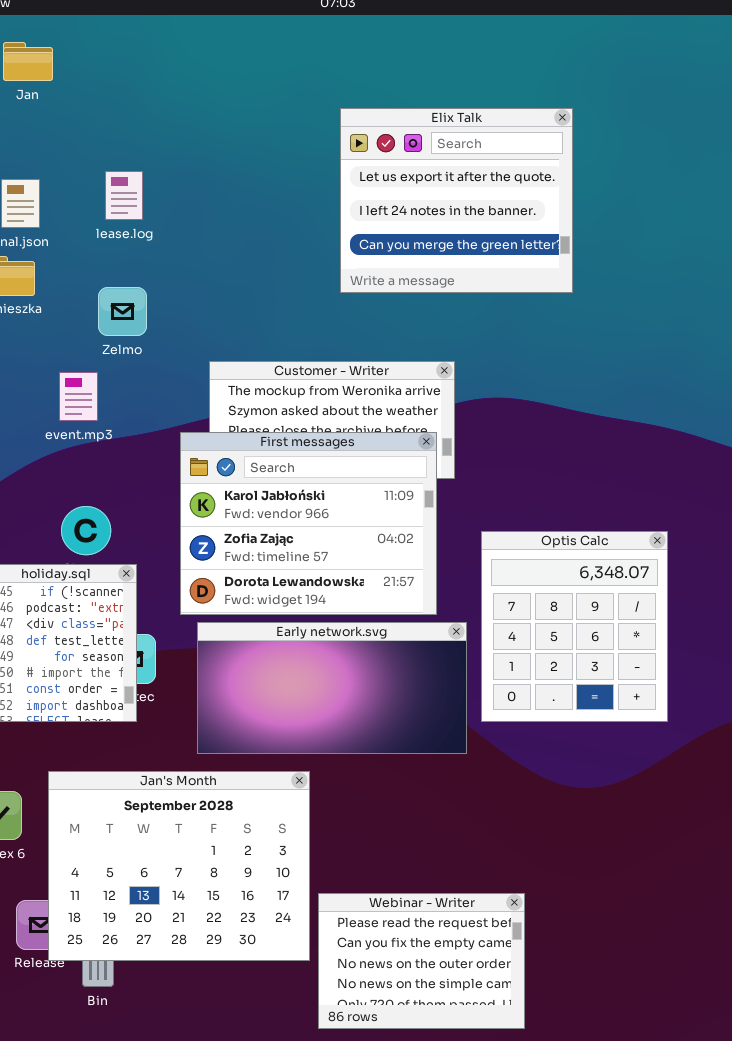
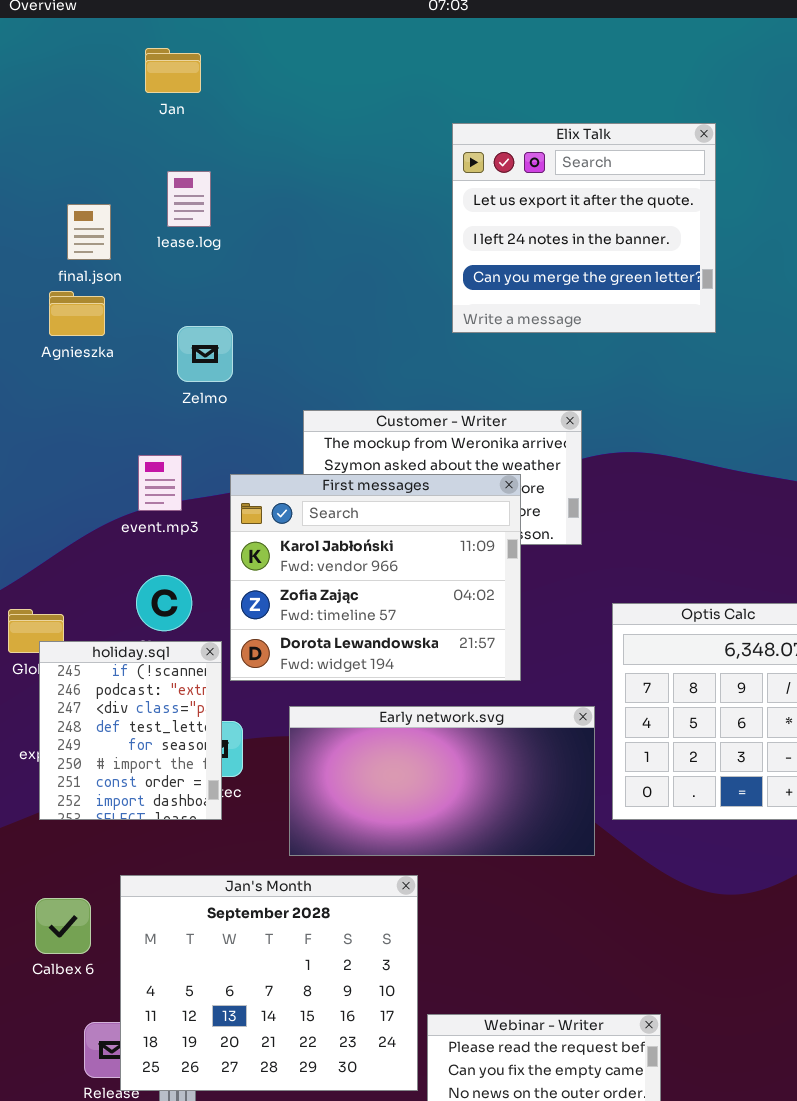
Jan: [3,42,53,81] -> [145,48,201,93], moved
lease.log: [105,171,143,220] -> [167,171,211,227], moved
event.mp3: [59,372,98,421] -> [138,455,182,511], moved
First messages: [180,432,437,615] -> [230,474,521,681], moved

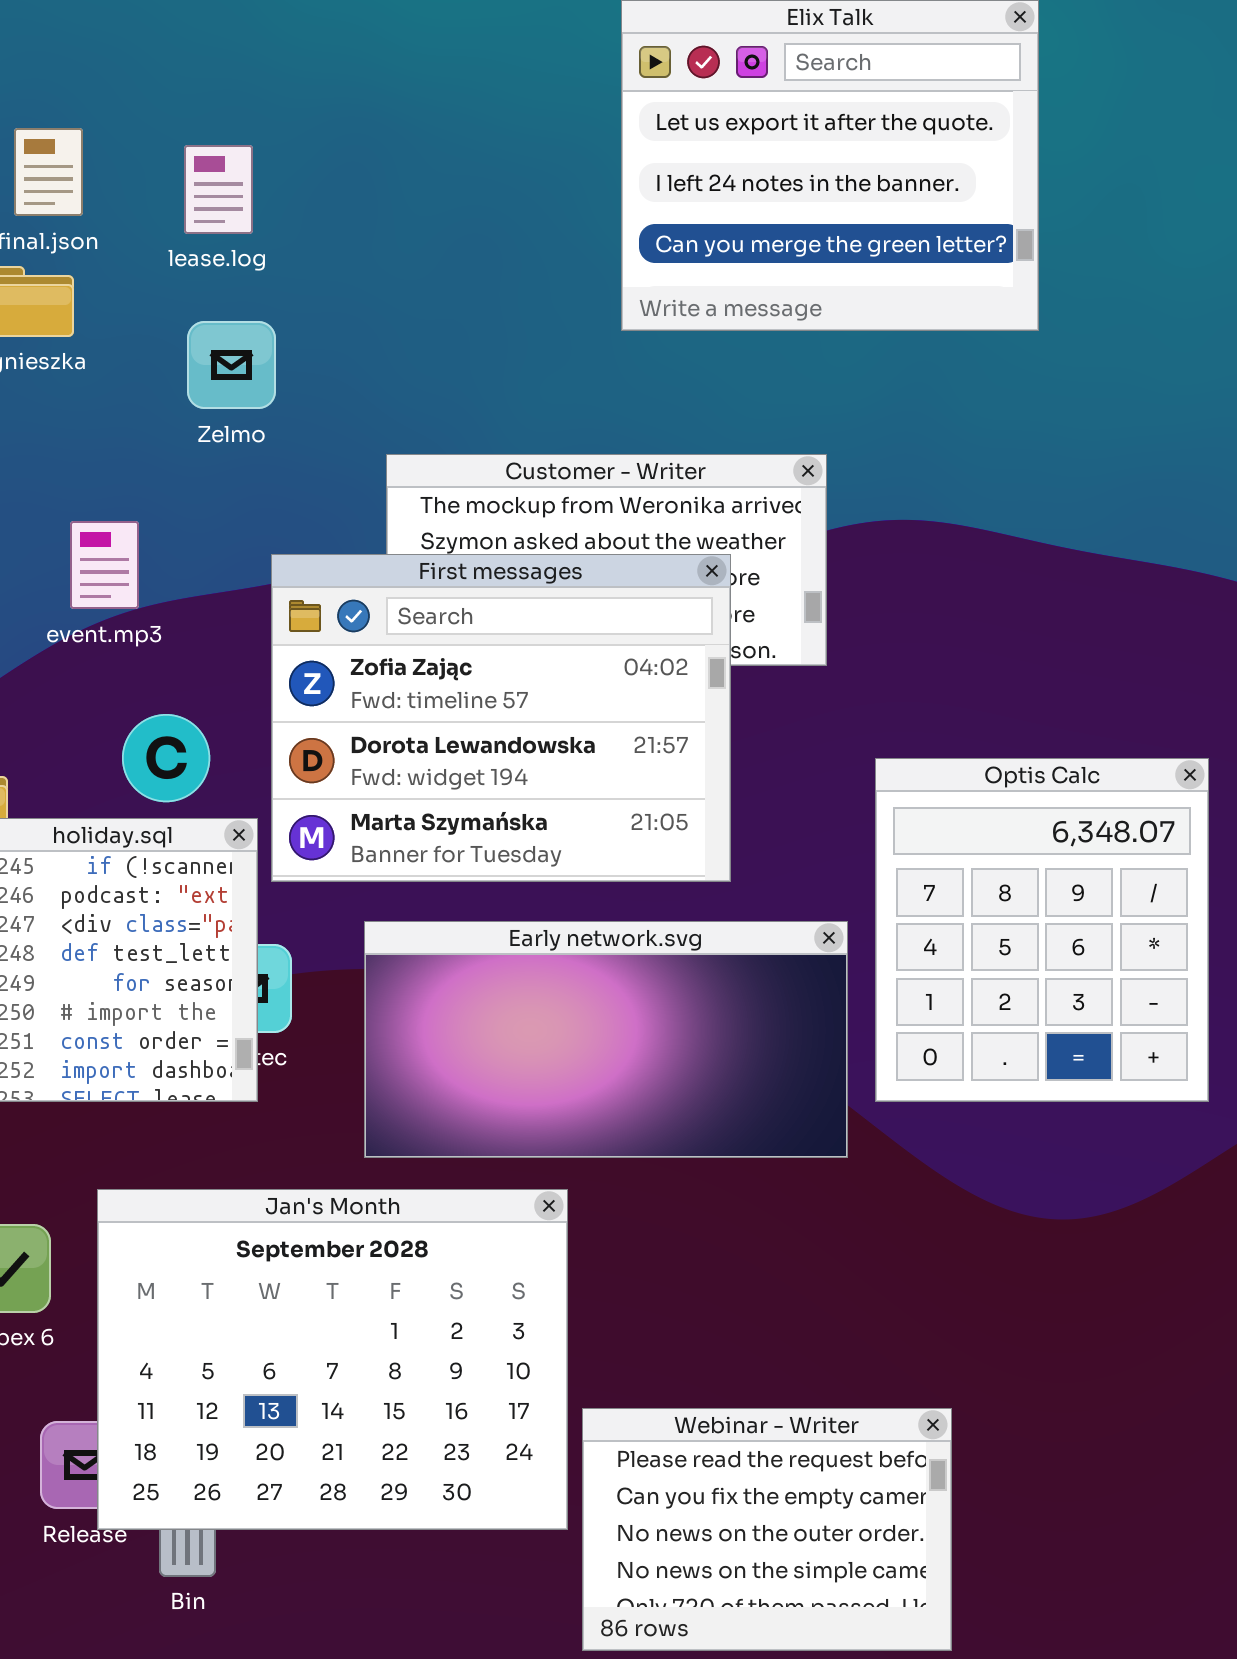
lease.log: [167,171,211,227] -> [184,145,253,234], moved
event.mp3: [138,455,182,511] -> [70,521,139,609], moved
First messages: [230,474,521,681] -> [271,554,731,882], scrolled down 1 row

